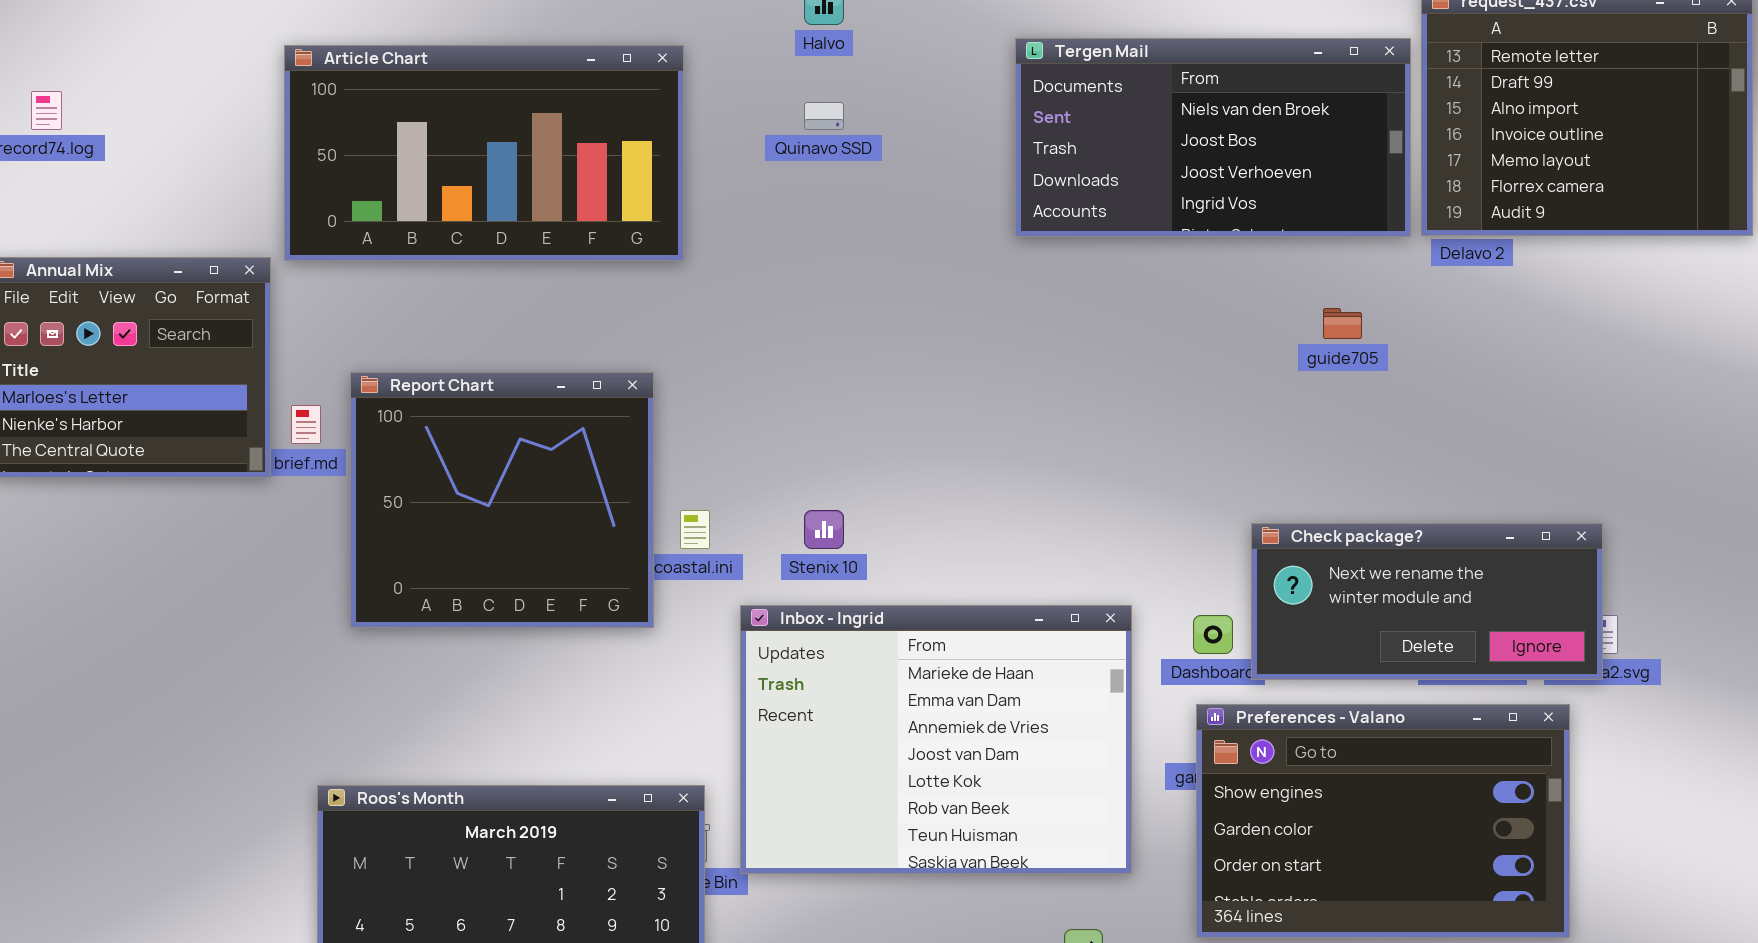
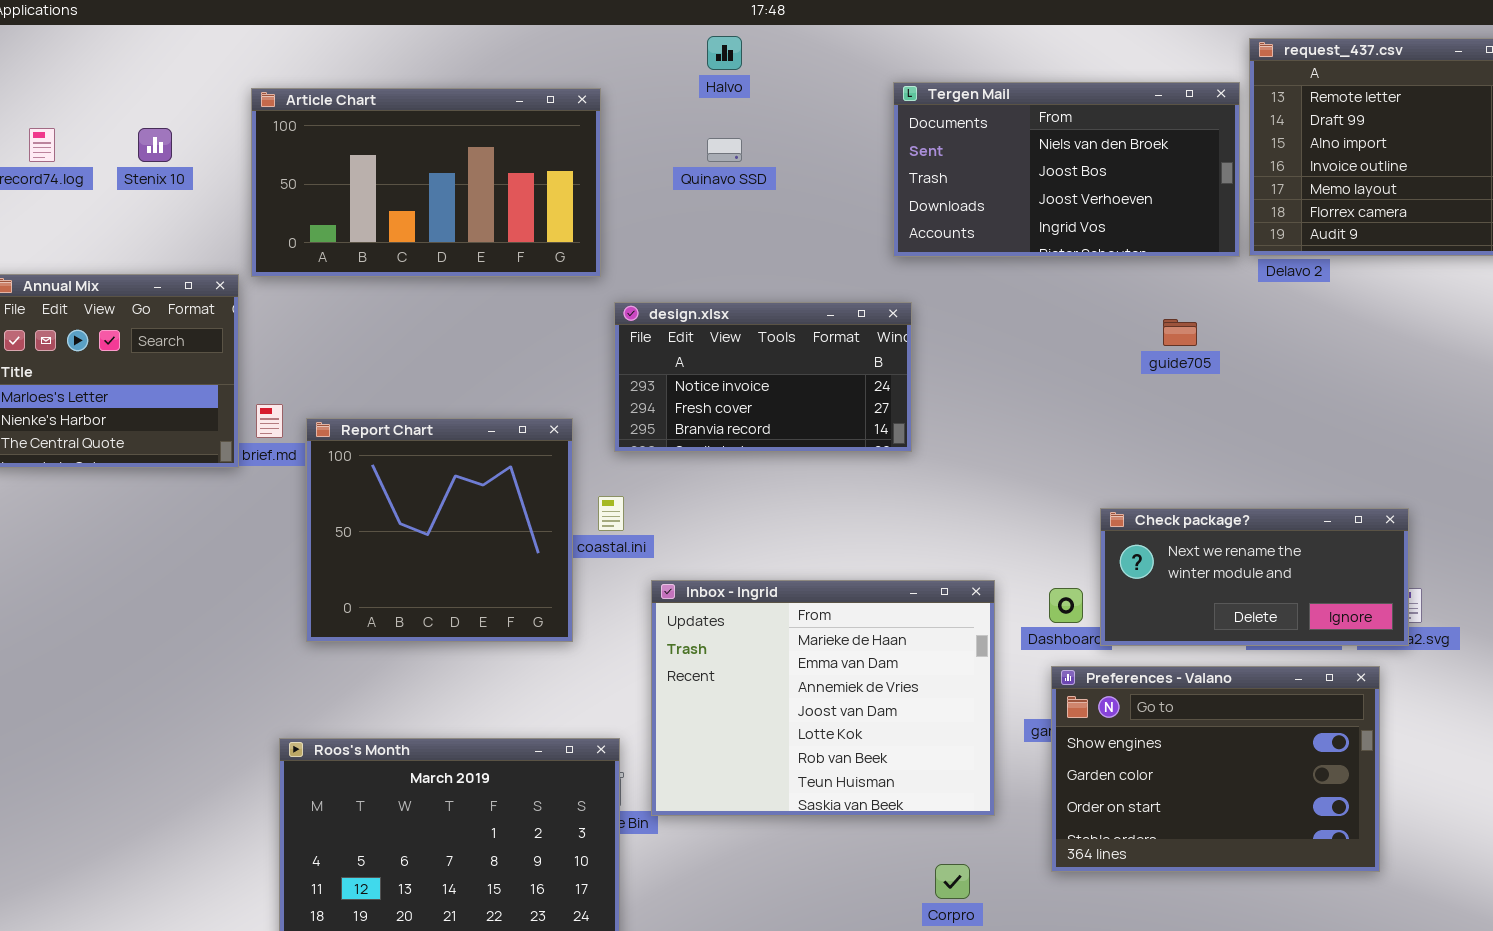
design.xlsx: none -> [614,302,912,452], opened
Report Chart: [350,372,654,628] -> [306,418,573,642], moved
Stenix 10: [804,510,844,549] -> [138,128,172,162], moved

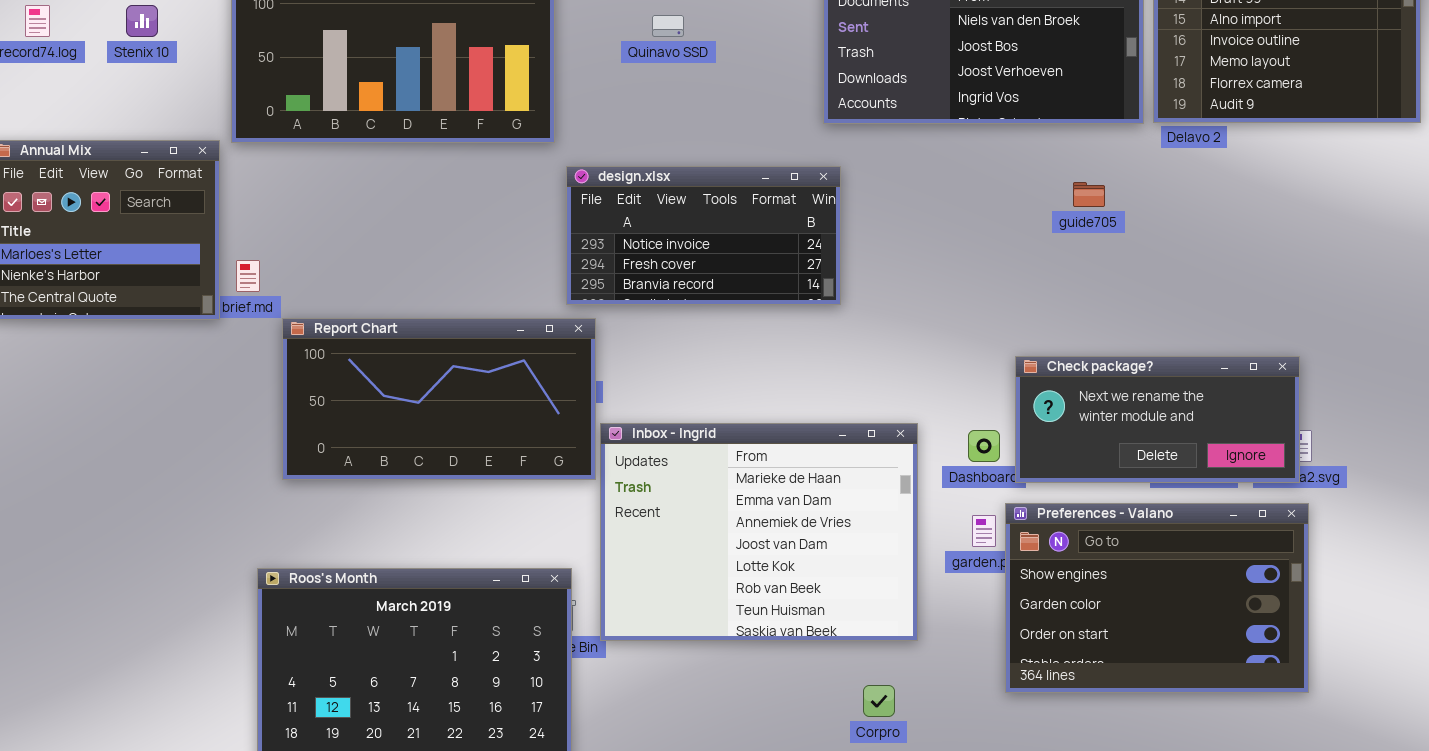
Report Chart: [306,418,573,642] -> [282,318,596,480], resized
Preferences - Valano: [1051,666,1380,872] -> [1005,503,1309,693], moved

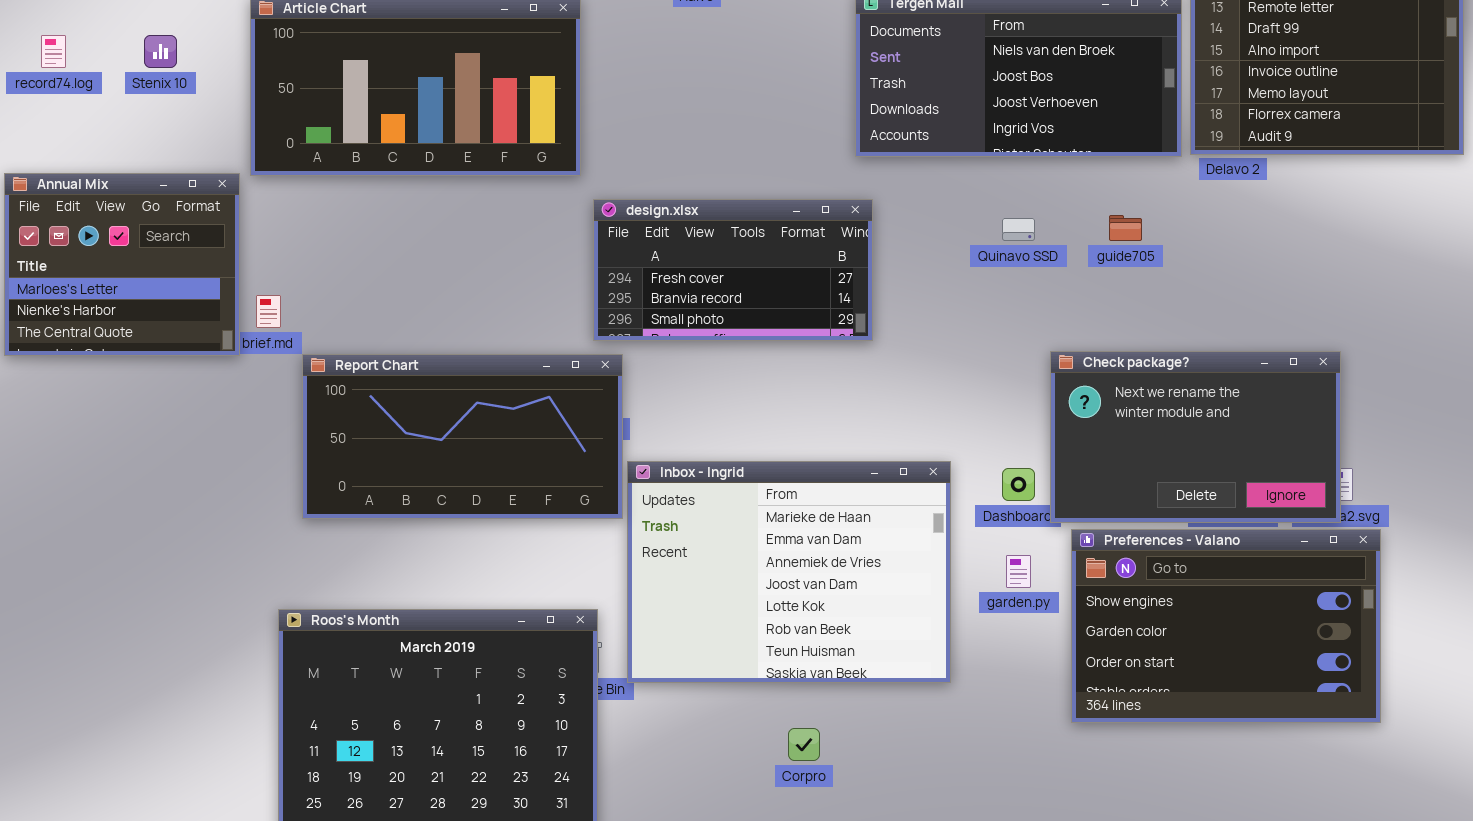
Quinavo SSD: [652,15,684,37] -> [1002,218,1035,241], moved
design.xlsx: [566,166,841,305] -> [593,199,873,341], scrolled down 1 row
Check package?: [1015,356,1300,483] -> [1050,351,1341,523], resized
Preferences - Valano: [1005,503,1309,693] -> [1071,529,1381,723], moved
Corpro: [863,685,895,717] -> [788,728,820,761], moved

